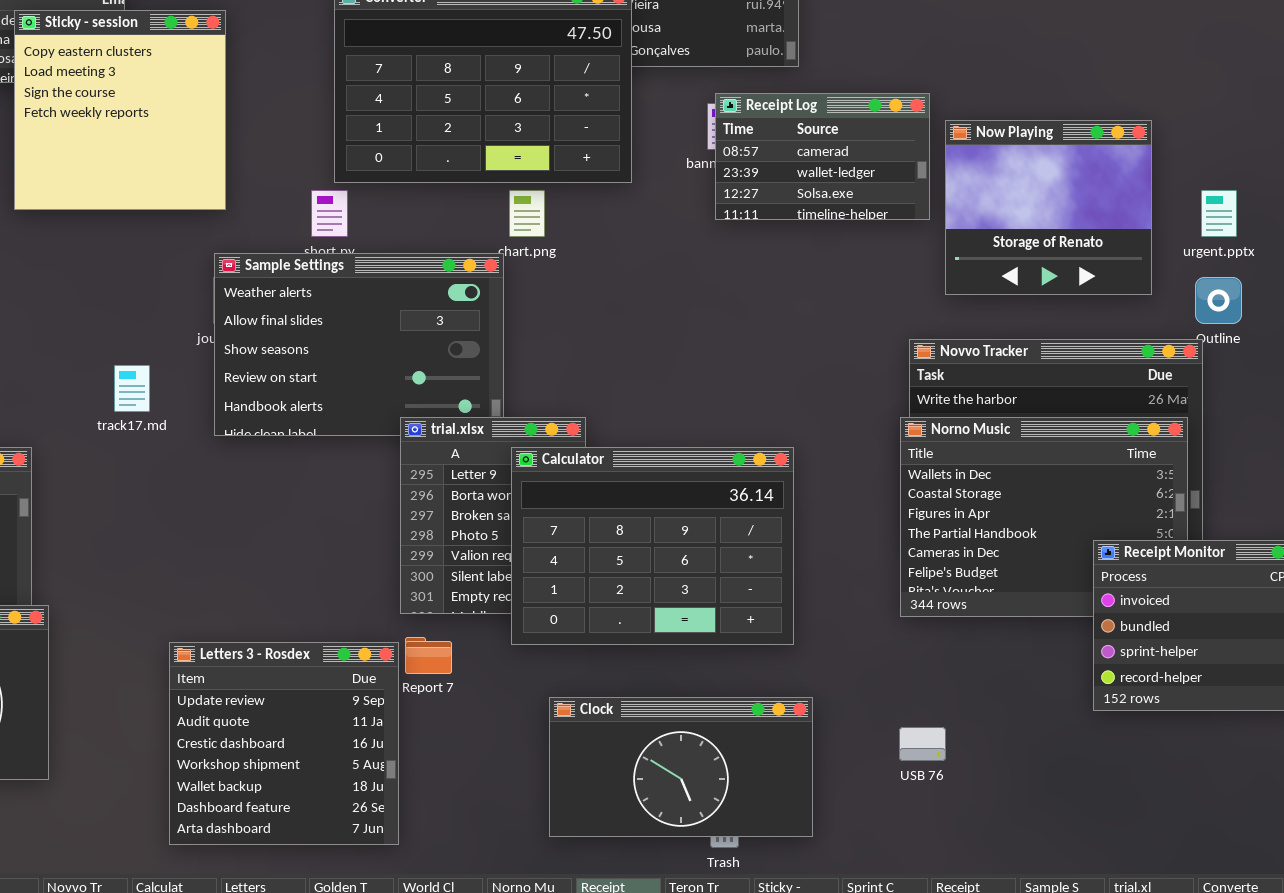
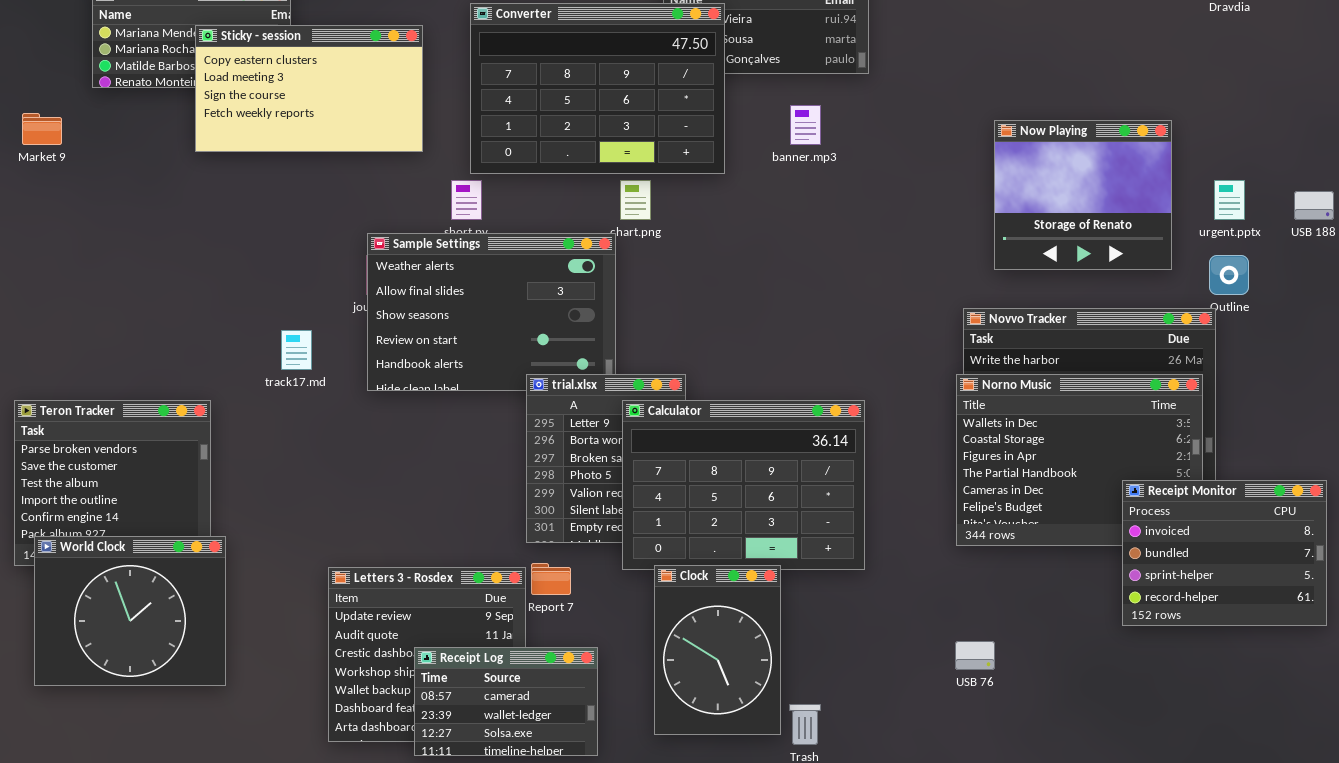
Sticky - session: [14,10,226,210] -> [195,25,423,152], resized
Receipt Log: [715,93,930,220] -> [414,647,598,756], moved
Clock: [549,697,813,837] -> [654,565,781,735], resized

